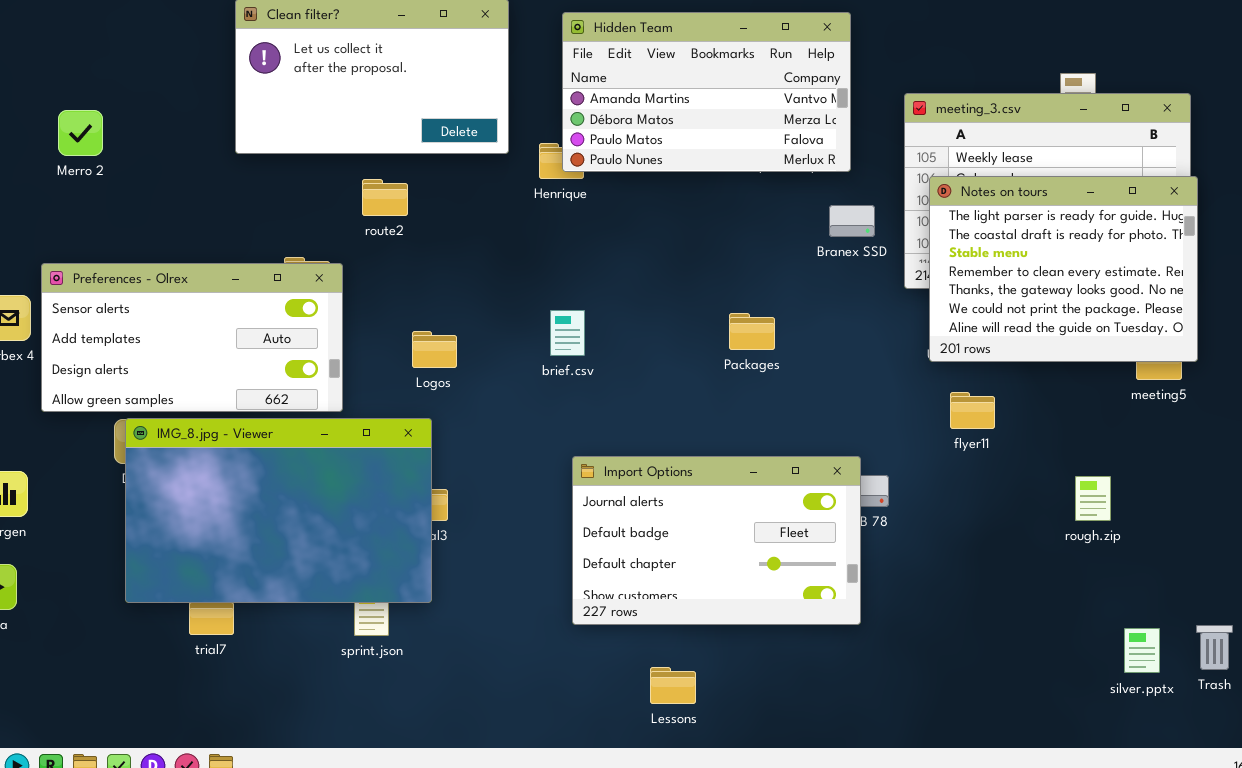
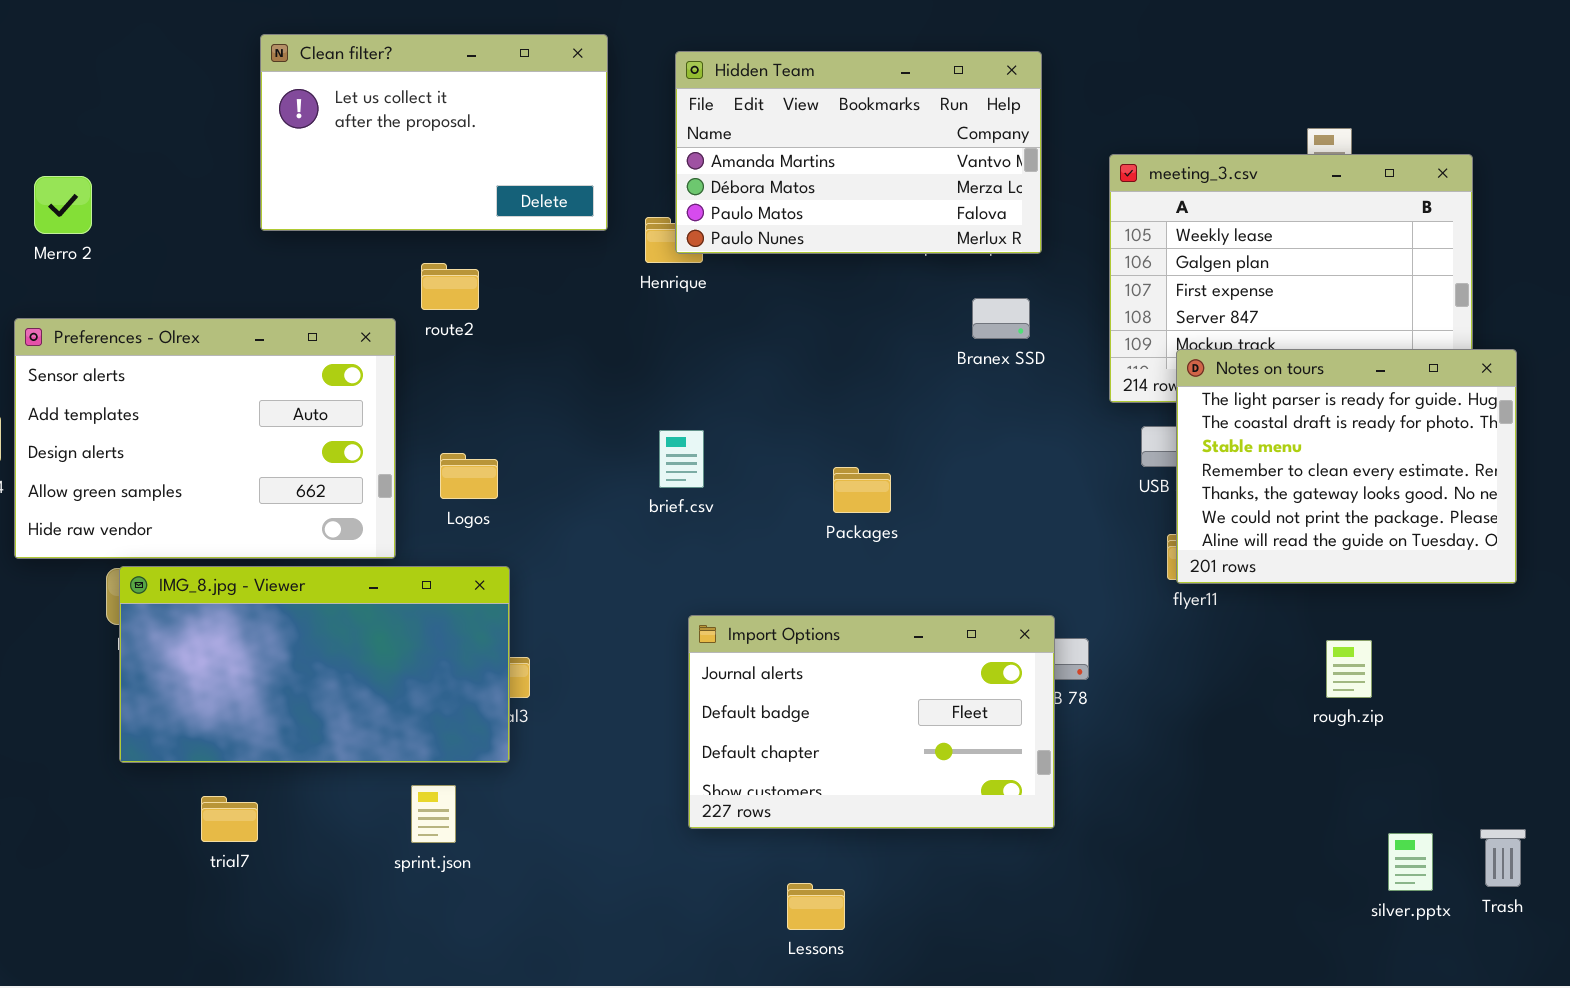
Notes on tours: [929,176,1198,362] -> [1176,349,1517,584], moved
Branex SSD: [829,205,875,237] -> [972,298,1030,339], moved
Preferences - Olrex: [41,263,343,412] -> [14,318,396,559], resized
Packages: [729,313,775,350] -> [833,467,891,513], moved
Logos: [412,331,457,368] -> [440,453,498,499], moved
IMG_8.jpg - Viewer: [125,418,432,603] -> [119,566,510,763], resized

